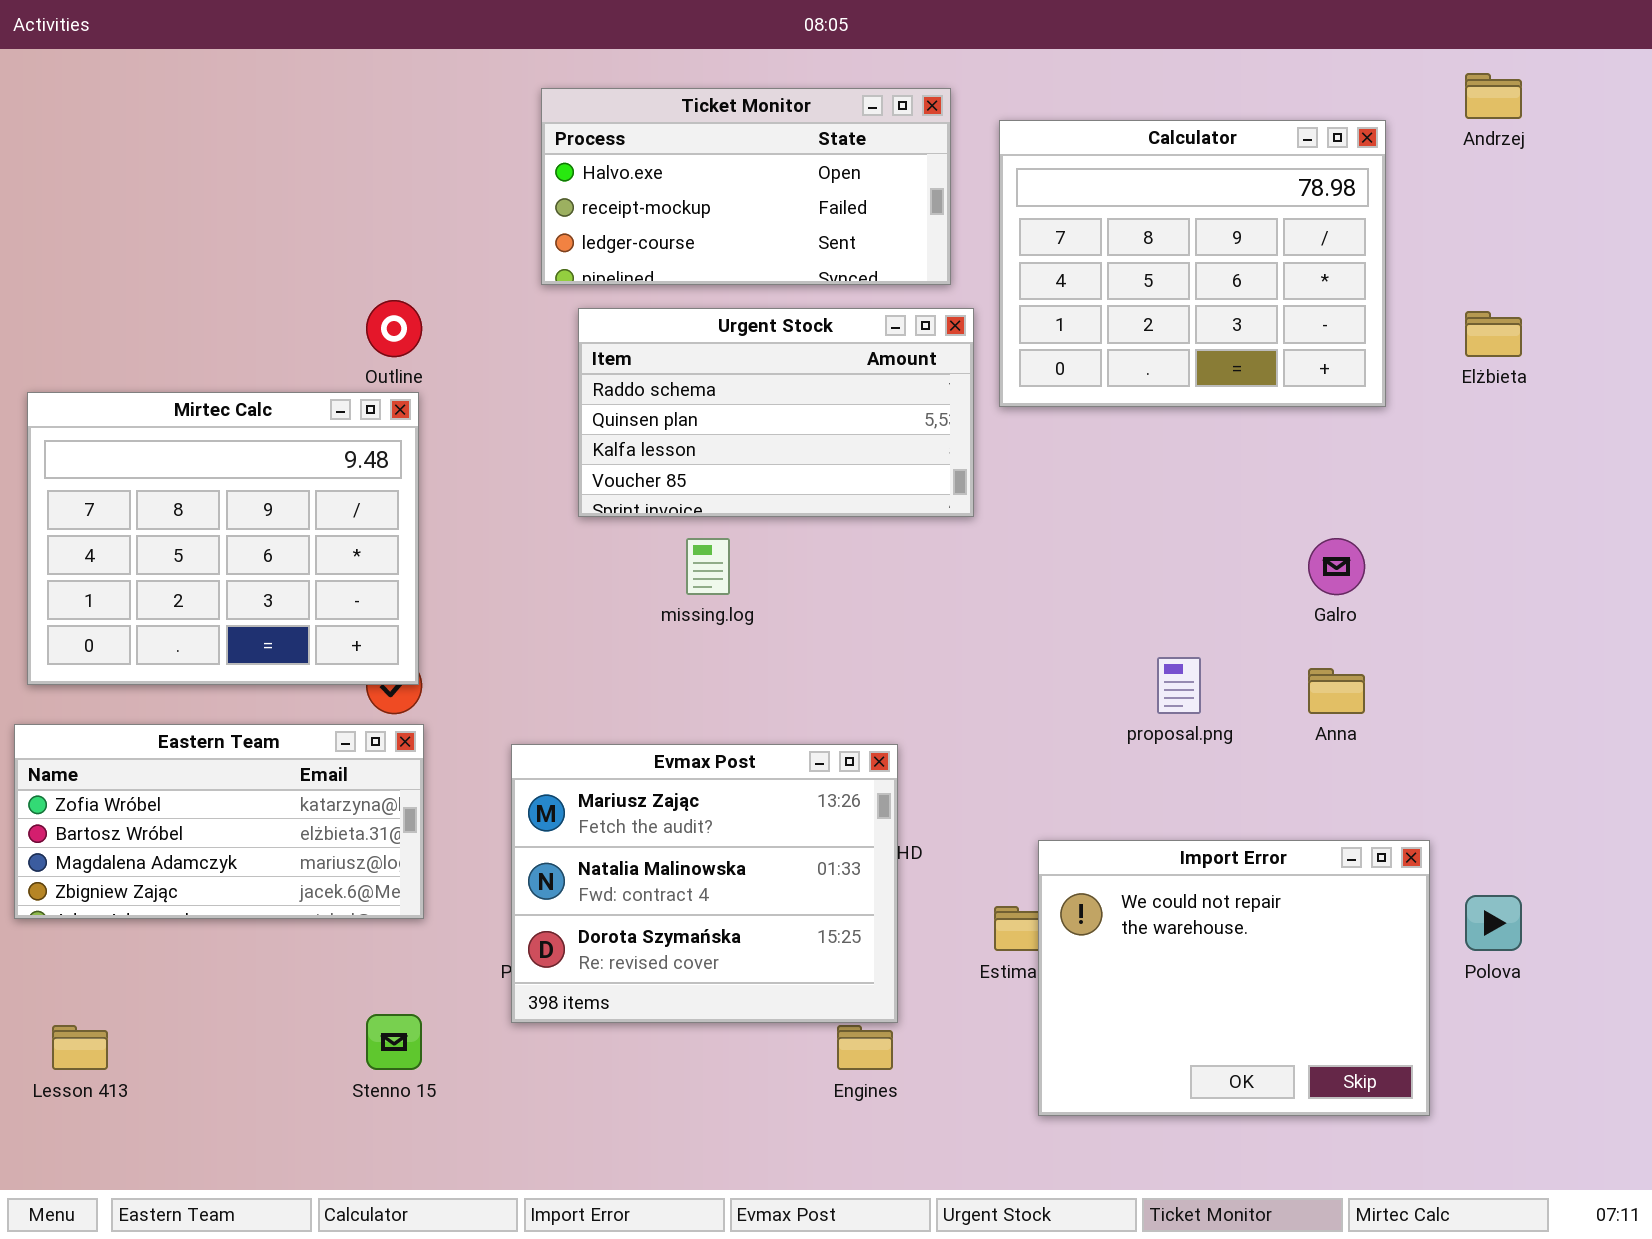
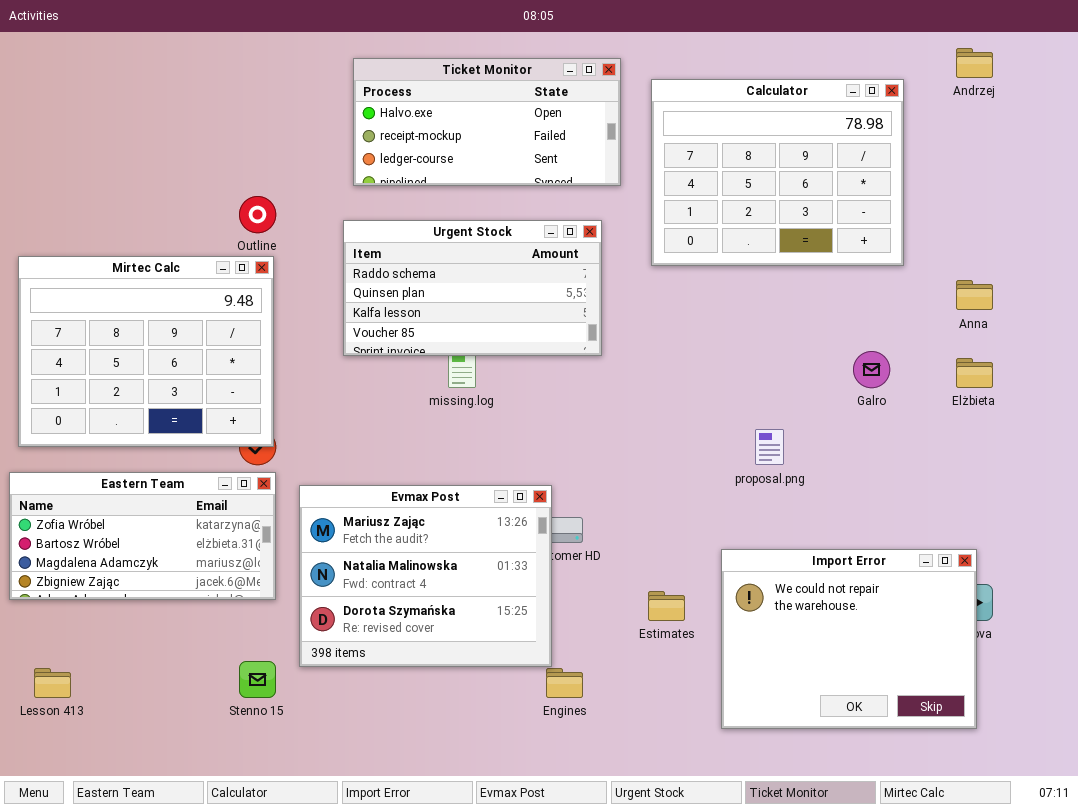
Urgent Stock: [578,308,974,517] -> [343,220,602,356], moved
Elżbieta: [1465,311,1522,357] -> [956,358,993,388], moved
Anna: [1308,668,1365,714] -> [956,280,993,310], moved
Evmax Post: [511,744,898,1023] -> [299,485,552,667], moved
Import Error: [1038,840,1430,1116] -> [721,549,977,729], moved

